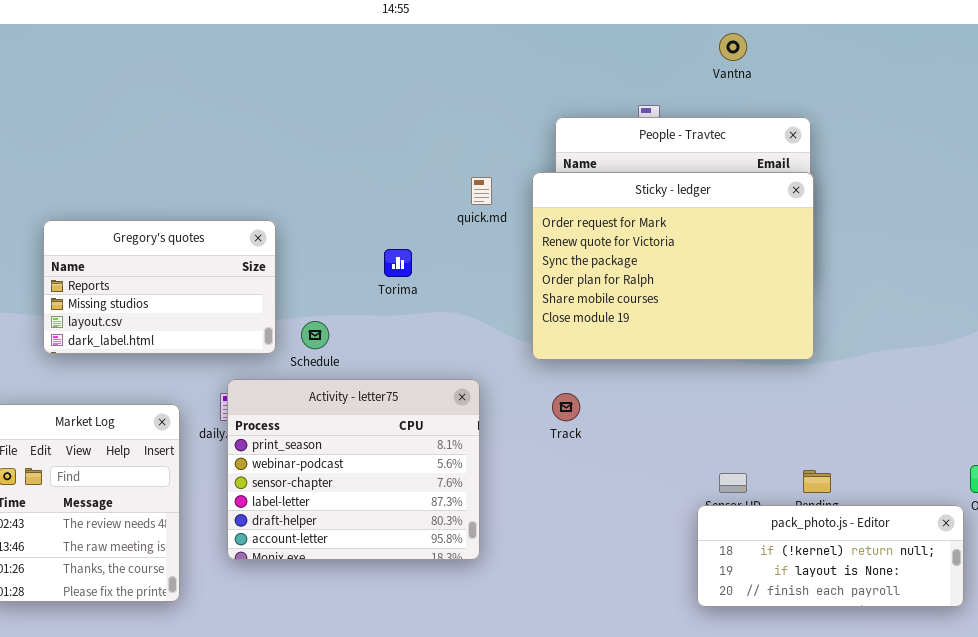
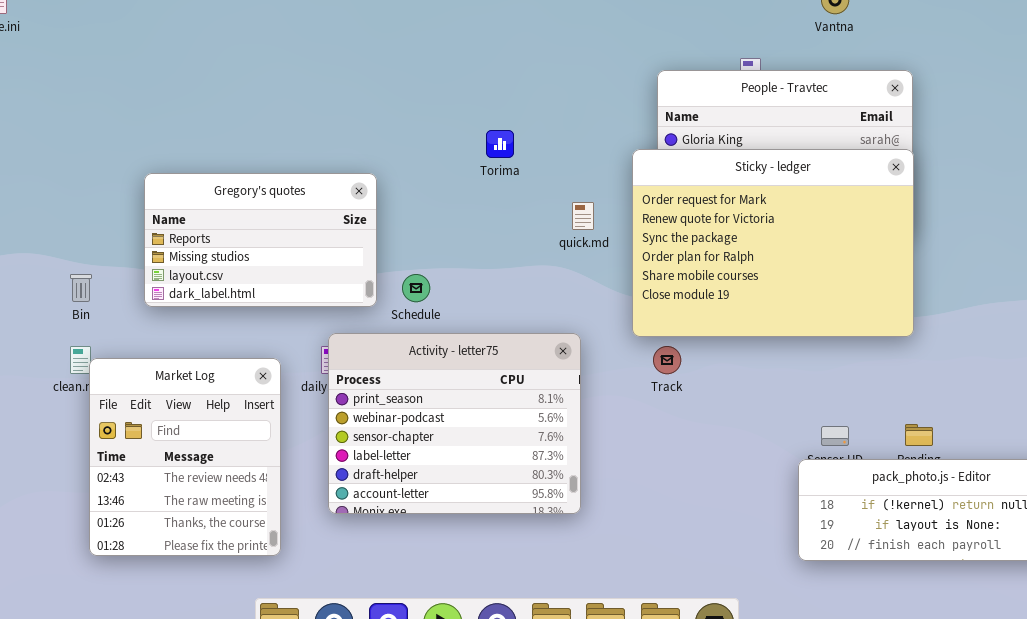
Sticky - ledger: [532,172,814,360] -> [632,149,914,337], moved
quick.md: [471,177,492,205] -> [572,202,594,230], moved
Torima: [384,249,412,277] -> [486,130,514,158], moved

